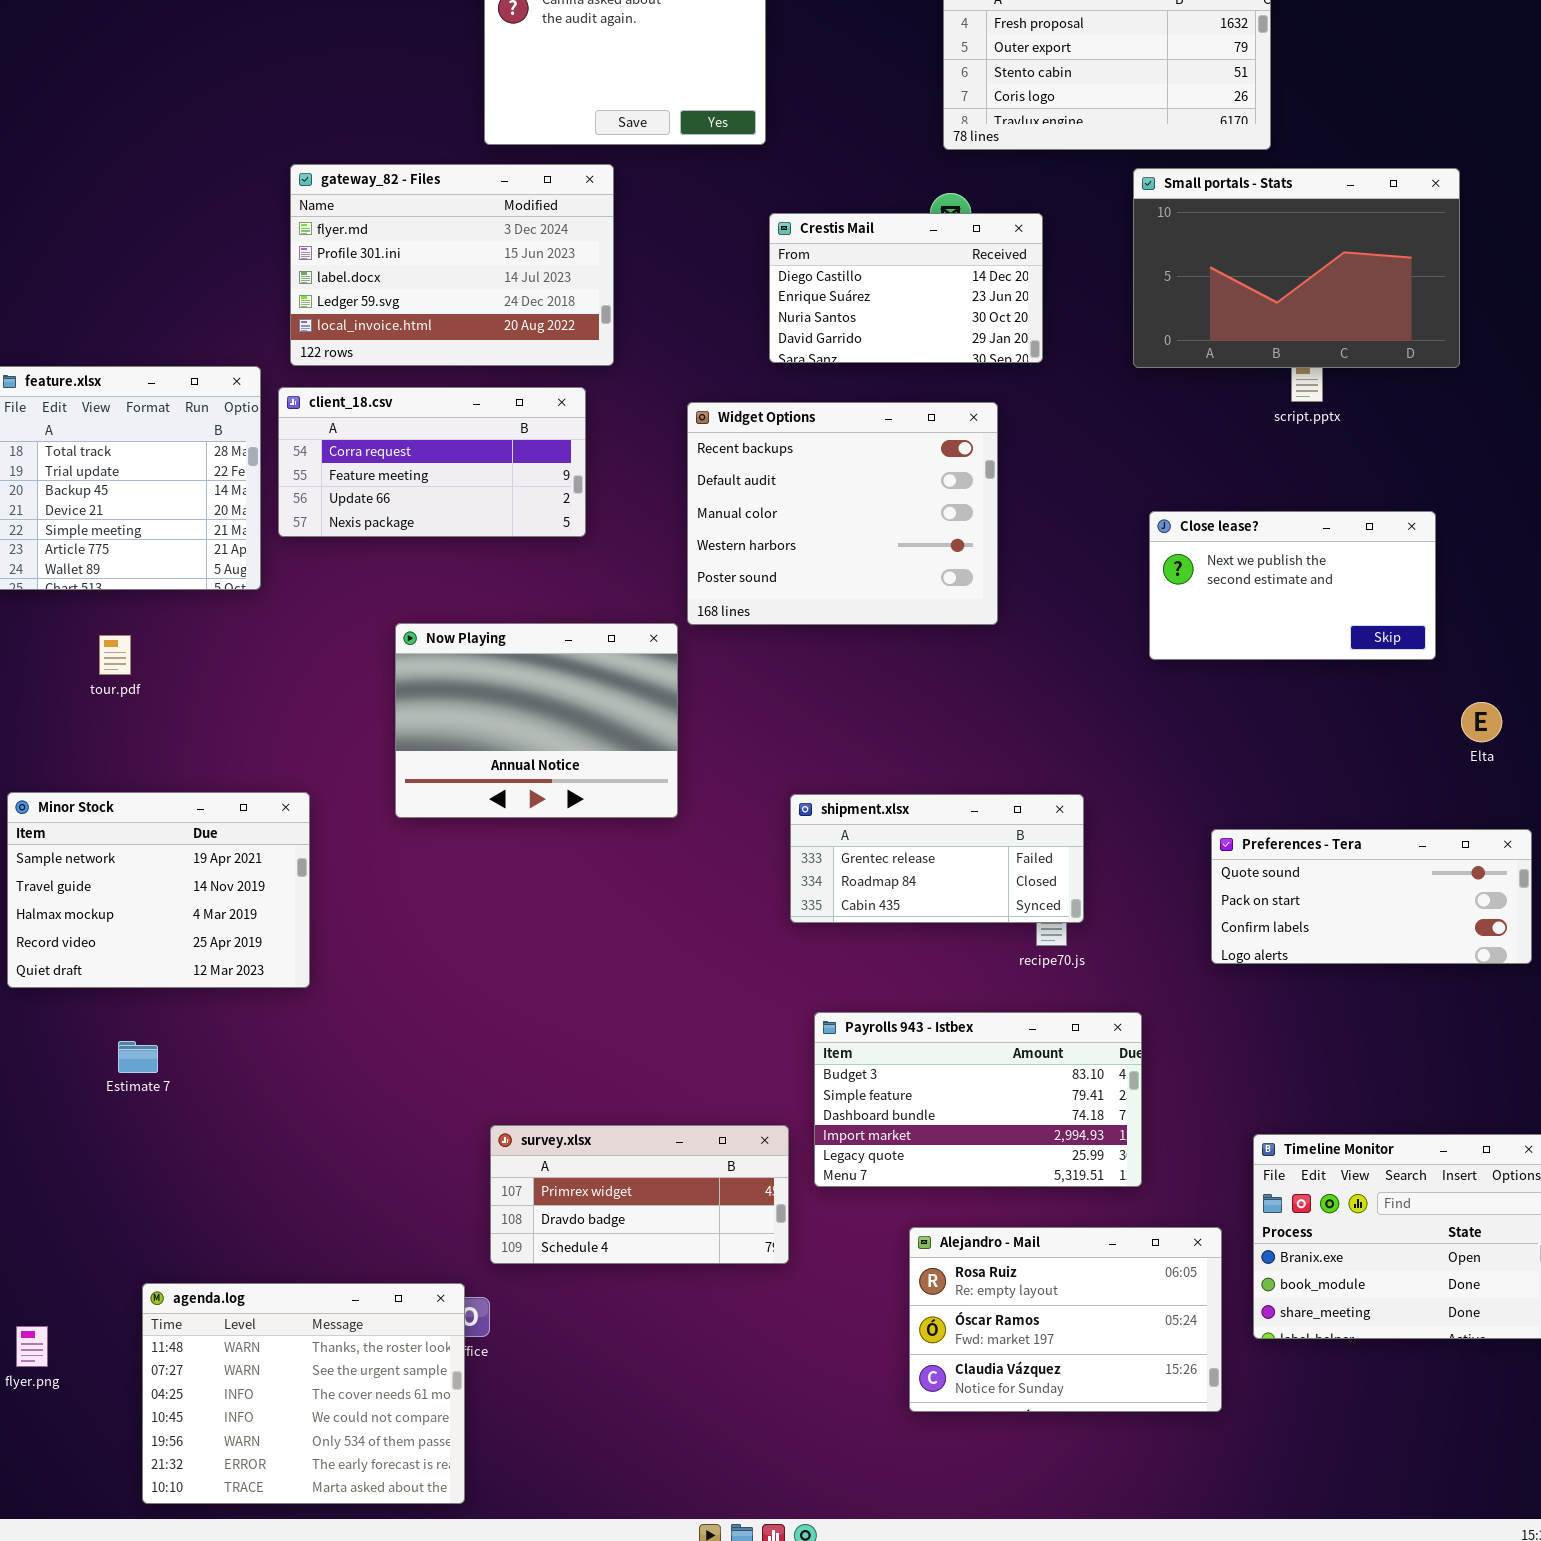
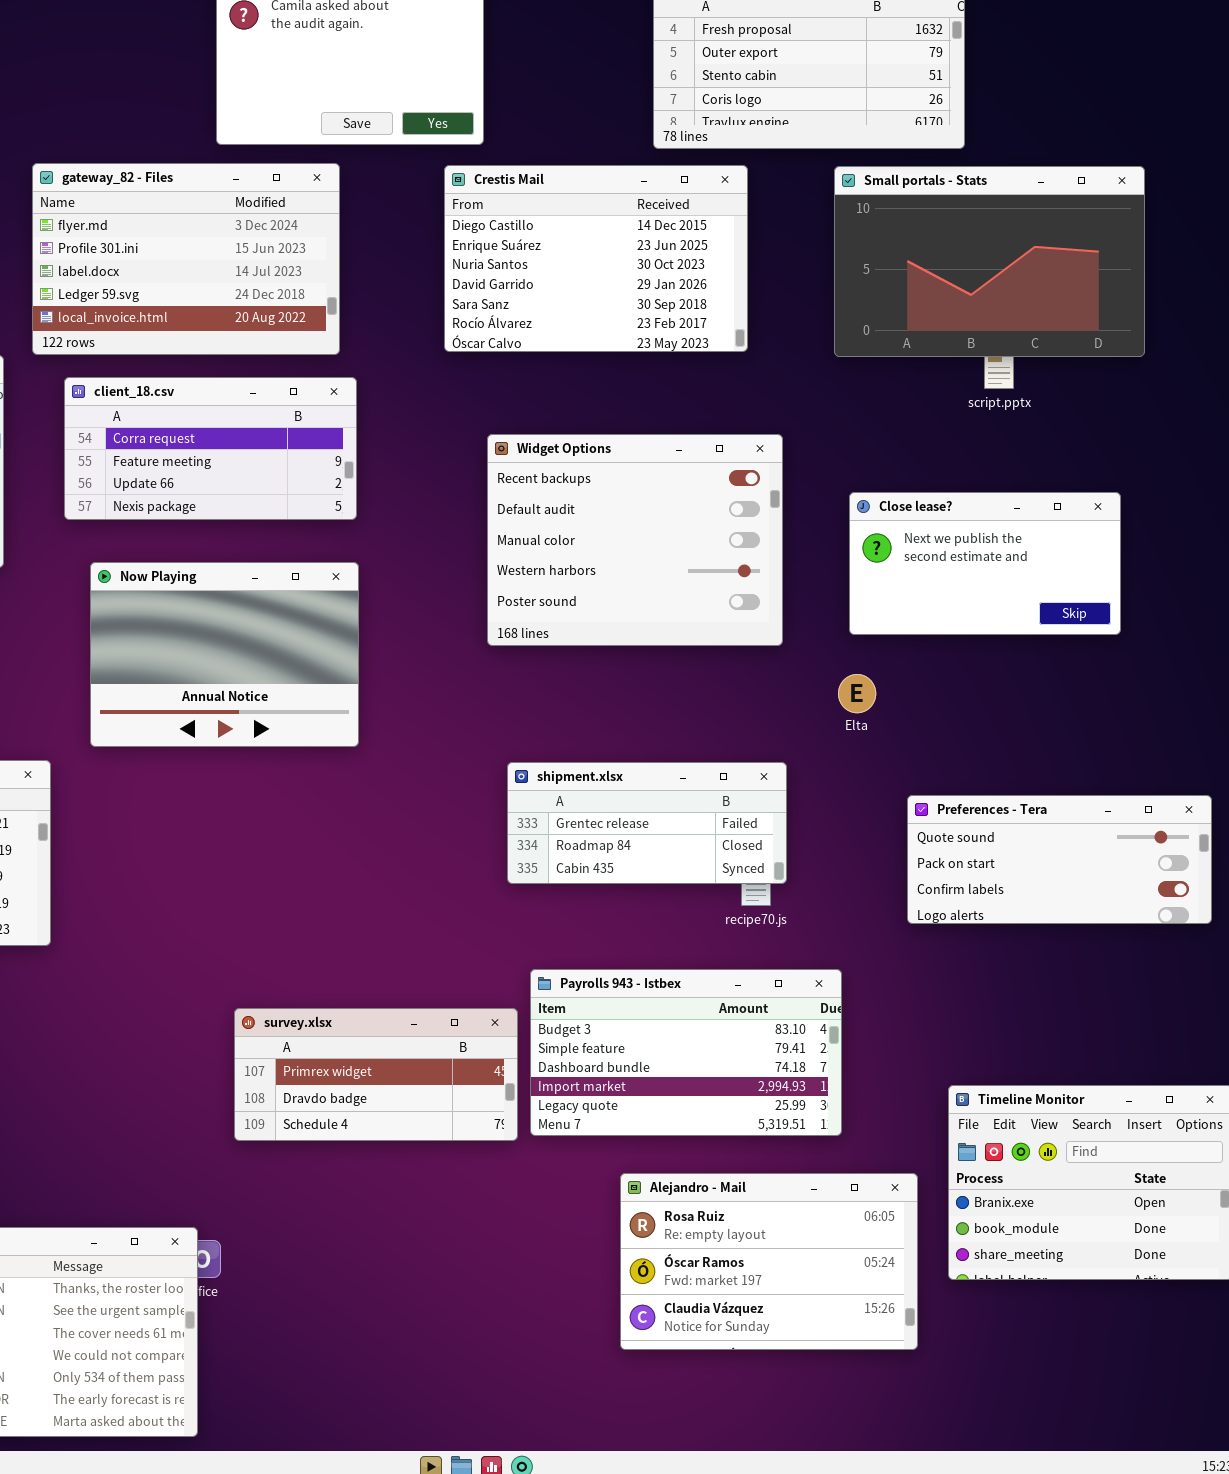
Crestis Mail: [769,213,1043,363] -> [444,165,748,352], resized
client_18.csv: [278,387,586,537] -> [64,377,357,520], moved
Widget Options: [687,402,998,625] -> [487,434,783,646], moved
Now Playing: [395,623,678,818] -> [90,562,359,747], moved
Elta: [1461,702,1502,742] -> [838,674,876,713], moved
survey.xlsx: [490,1125,789,1264] -> [234,1008,518,1141], moved

